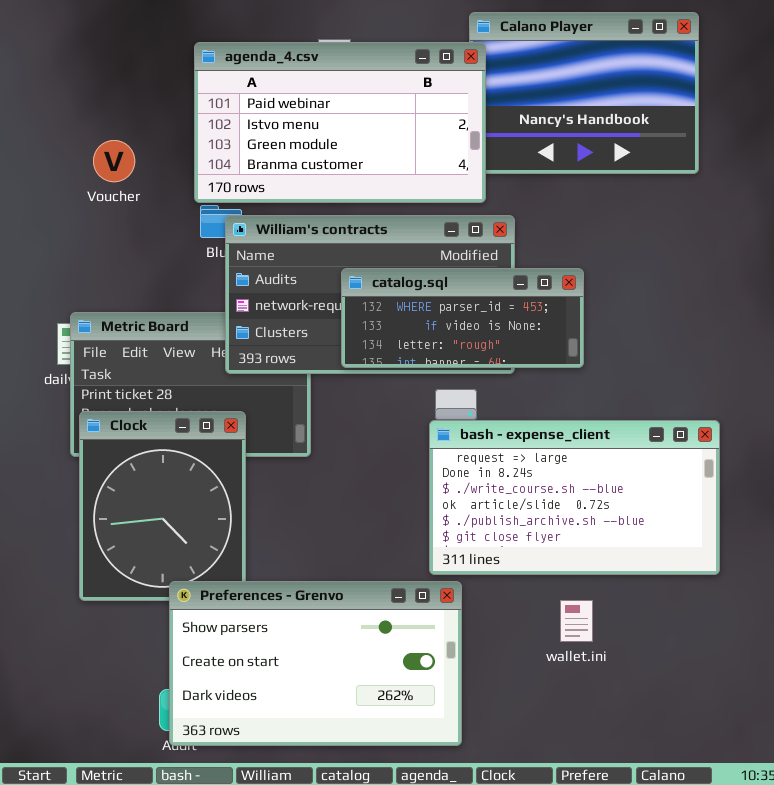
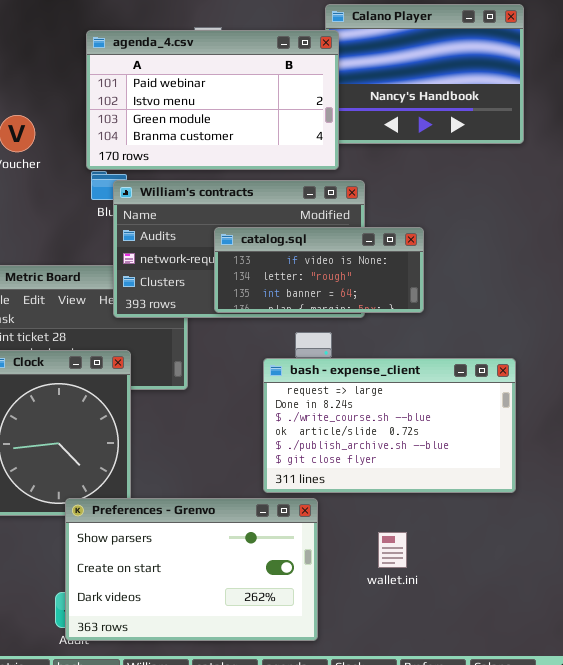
catalog.sql: [341,268,584,368] -> [214,227,424,313], scrolled down 1 row
bash - expense_client: [429,420,720,575] -> [263,358,516,493], moved
wallet.ini: [560,600,593,642] -> [378,532,407,568], moved

